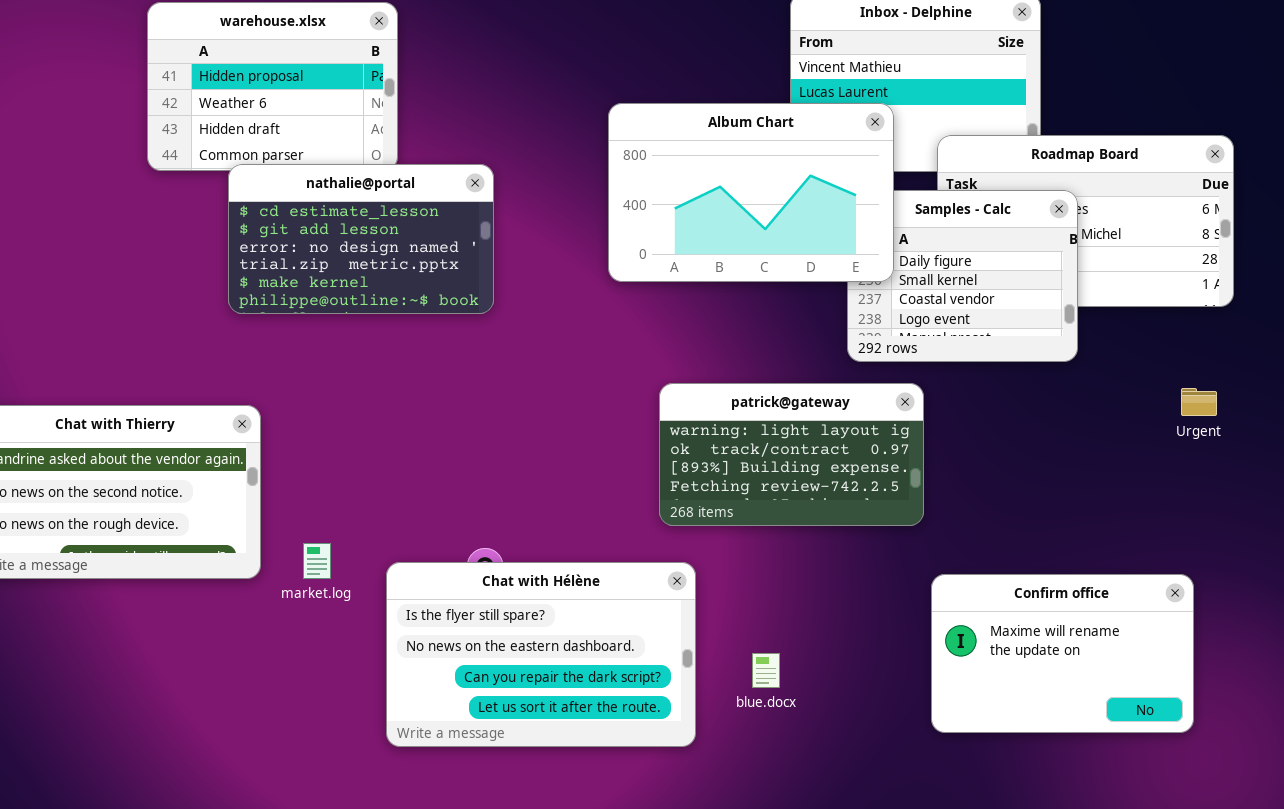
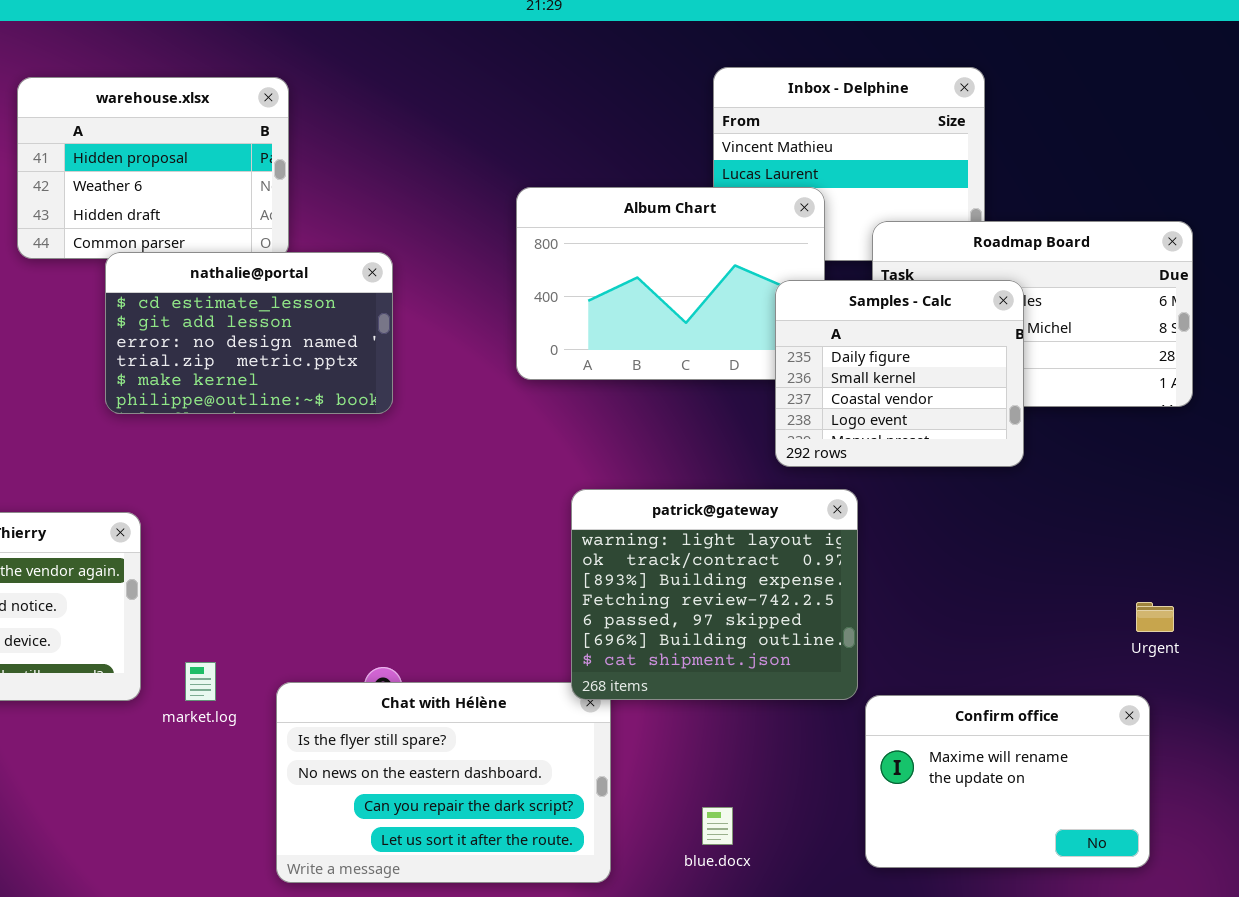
Samples - Calc: [847,190,1078,362] -> [775,280,1024,467], raised
patrick@gateway: [659,383,924,526] -> [571,489,858,700], resized
Urgent: [1181,388,1217,416] -> [1136,602,1174,632], moved
blue.docx: [752,653,780,688] -> [702,807,733,845], moved

